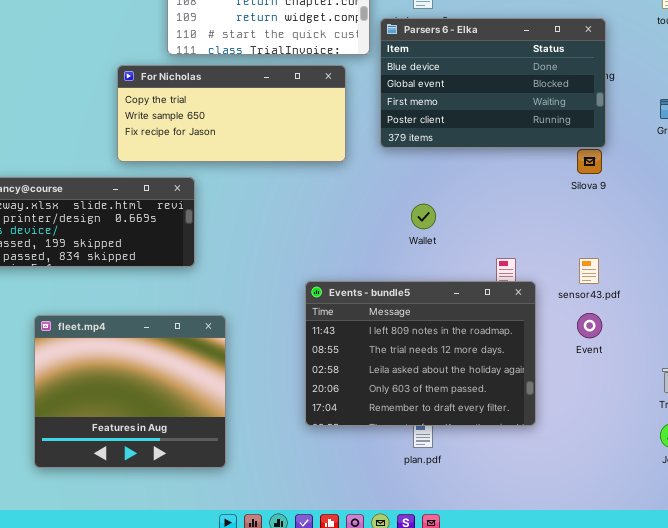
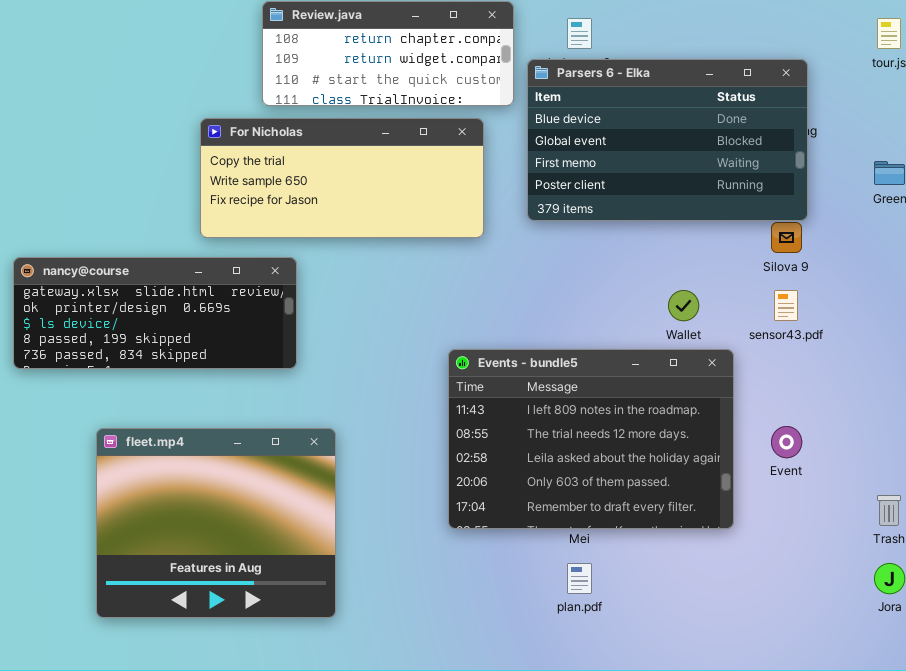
Wallet: [411,204,436,229] -> [668,290,699,321], moved
sensor43.pdf: [579,258,599,284] -> [774,290,798,321], moved
Events - bundle5: [305,281,536,426] -> [448,349,734,529], moved

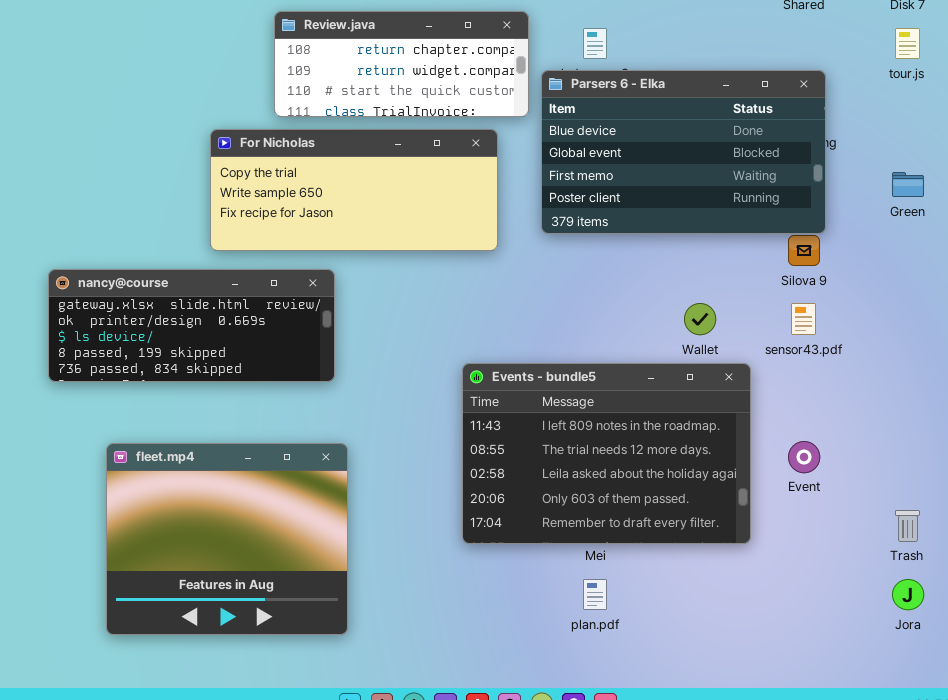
nancy@course: [13,257,297,369] -> [48,269,335,382], moved

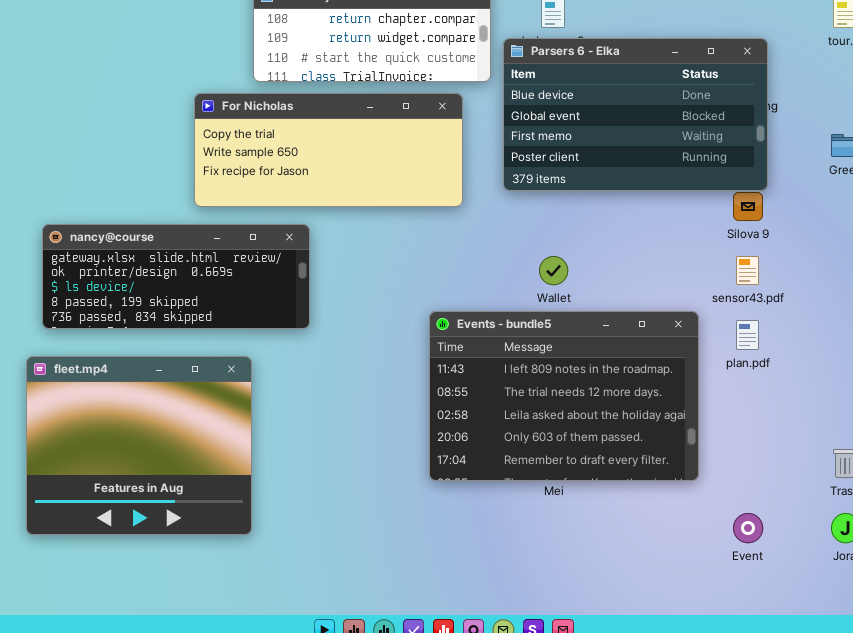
Wallet: [684,303,716,335] -> [539,256,568,285], moved
Event: [788,441,820,473] -> [733,513,763,543], moved
fleet.mp4: [106,443,348,635] -> [26,356,252,535], moved
plan.pdf: [583,579,607,610] -> [736,320,759,350], moved

